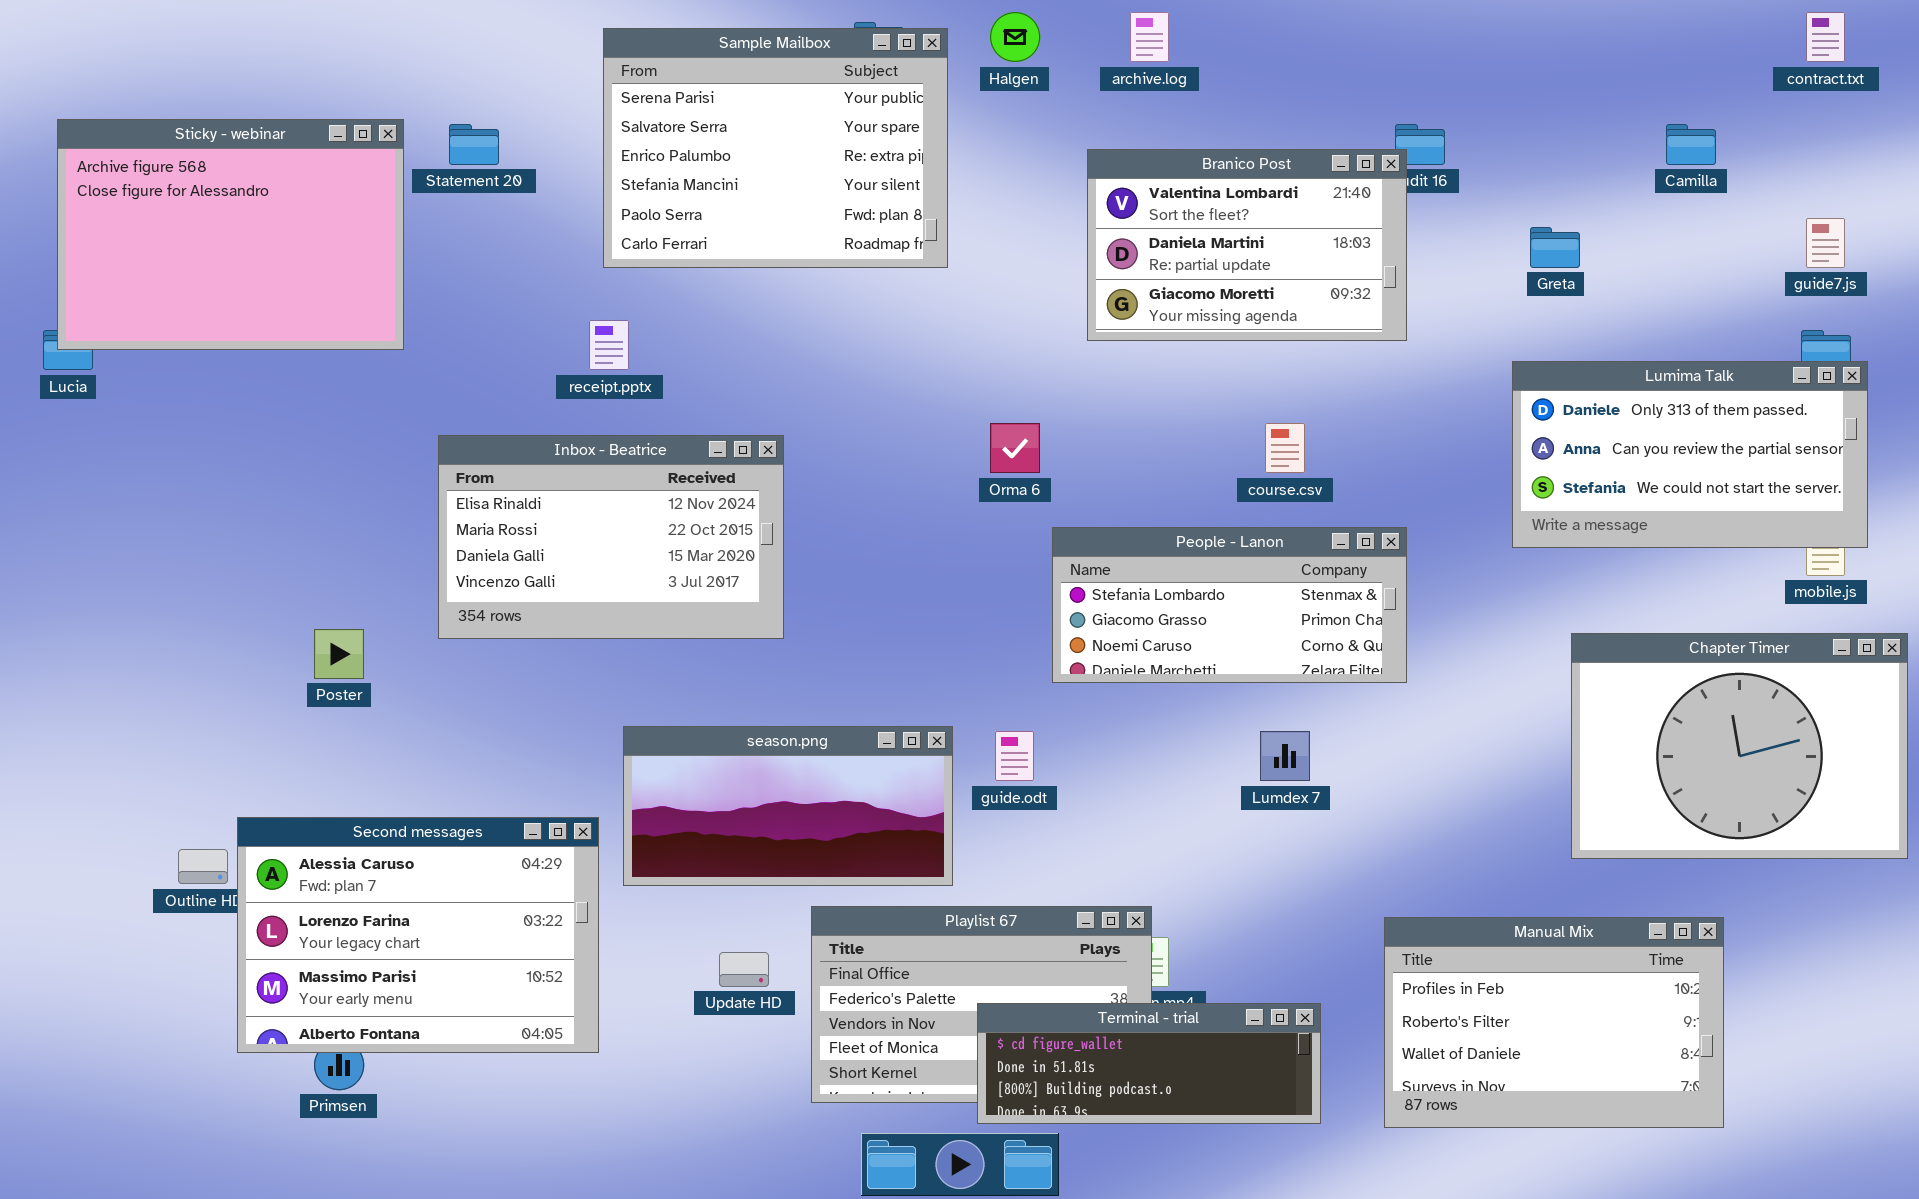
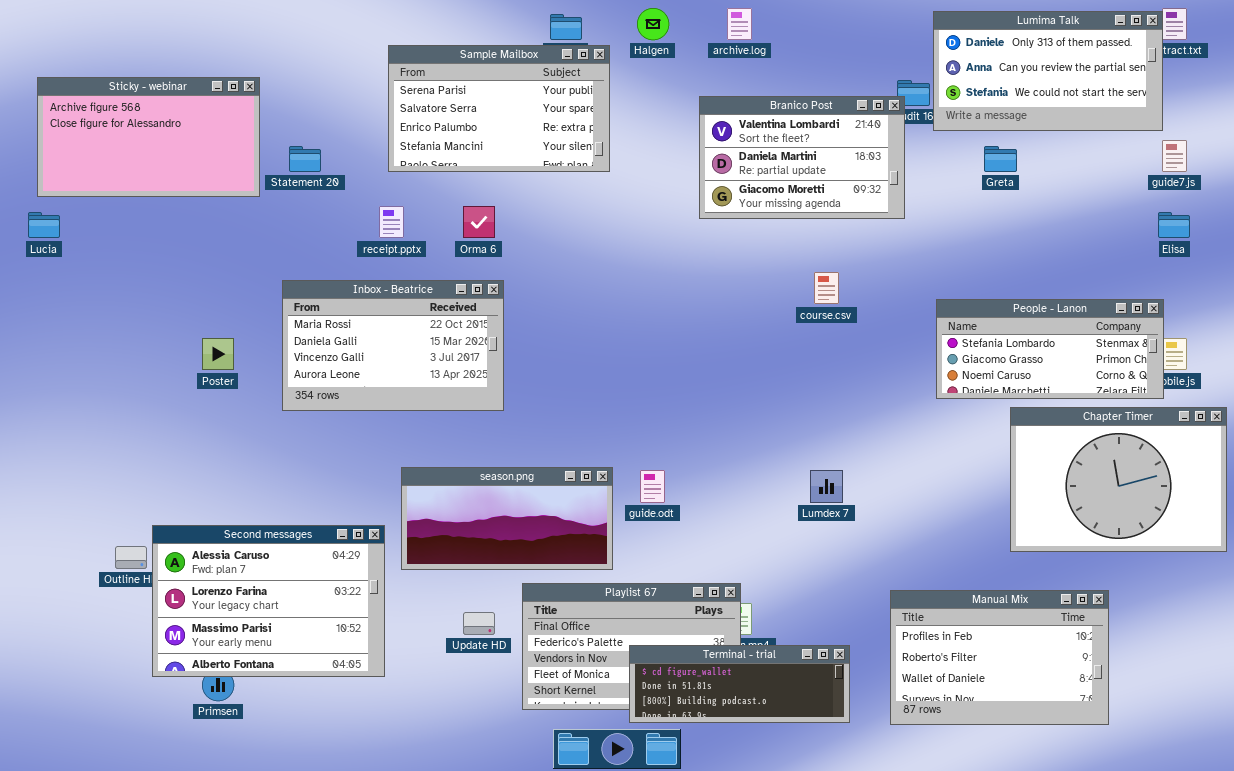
Sample Mailbox: [603,28,948,268] -> [388,45,610,172], resized
Sticky - webinar: [57,119,404,350] -> [37,77,260,197], resized
Statement 20: [449,124,499,165] -> [289,146,321,172], moved
Lumima Talk: [1512,361,1868,548] -> [933,11,1163,131], moved
Orma 6: [990,423,1040,473] -> [463,206,495,238], moved
Inbox - Beatrice: [438,435,784,639] -> [282,280,504,411], scrolled down 1 row
People - Lanon: [1052,527,1407,683] -> [936,299,1164,399], moved
Poster: [314,629,364,679] -> [202,338,234,370], moved

